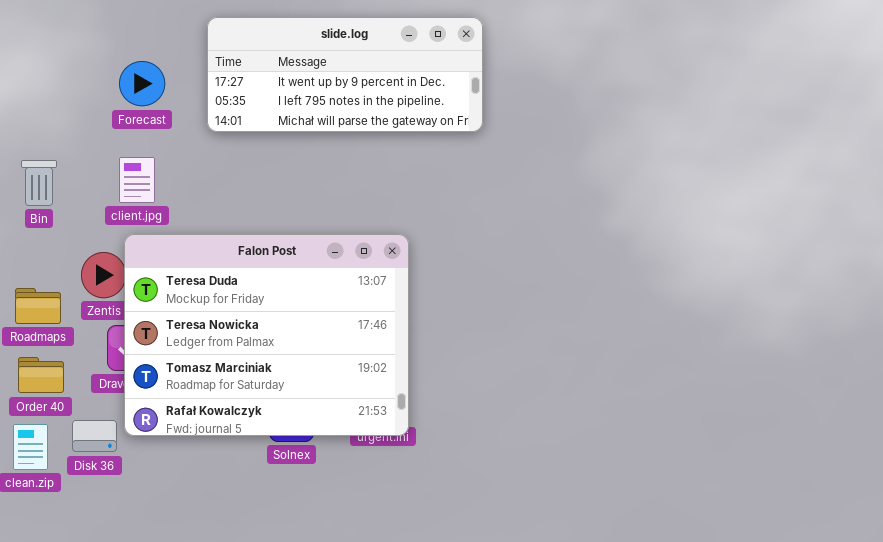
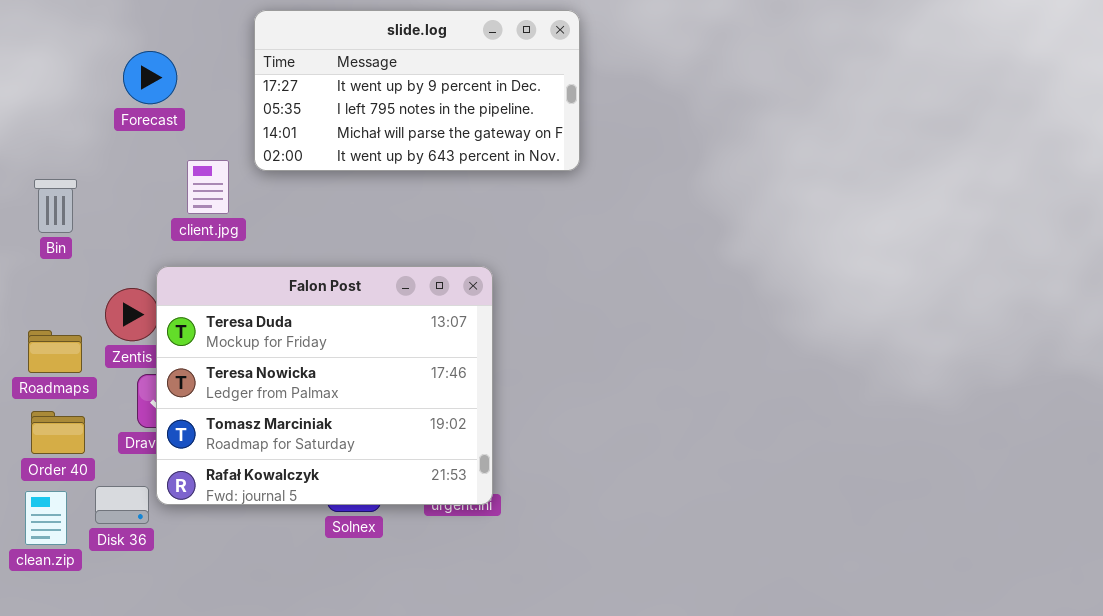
slide.log: [207,17,483,132] -> [254,10,580,171], resized
Forecast: [119,61,165,106] -> [123,51,177,104], moved
client.jpg: [119,157,155,203] -> [187,160,229,214], moved

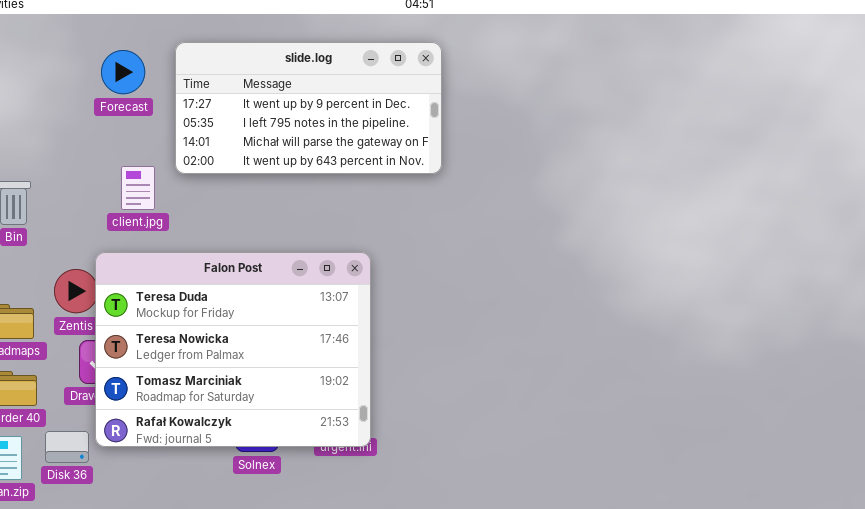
Forecast: [123,51,177,104] -> [101,50,145,94], moved

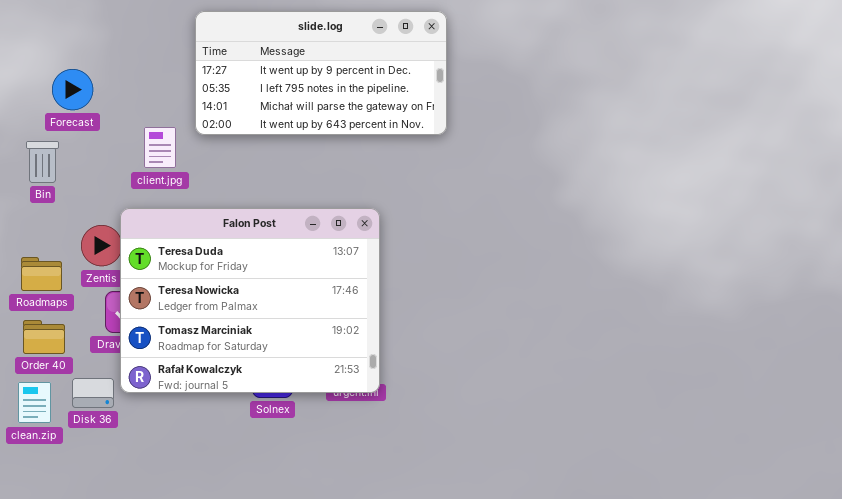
Forecast: [101,50,145,94] -> [52,69,93,110], moved

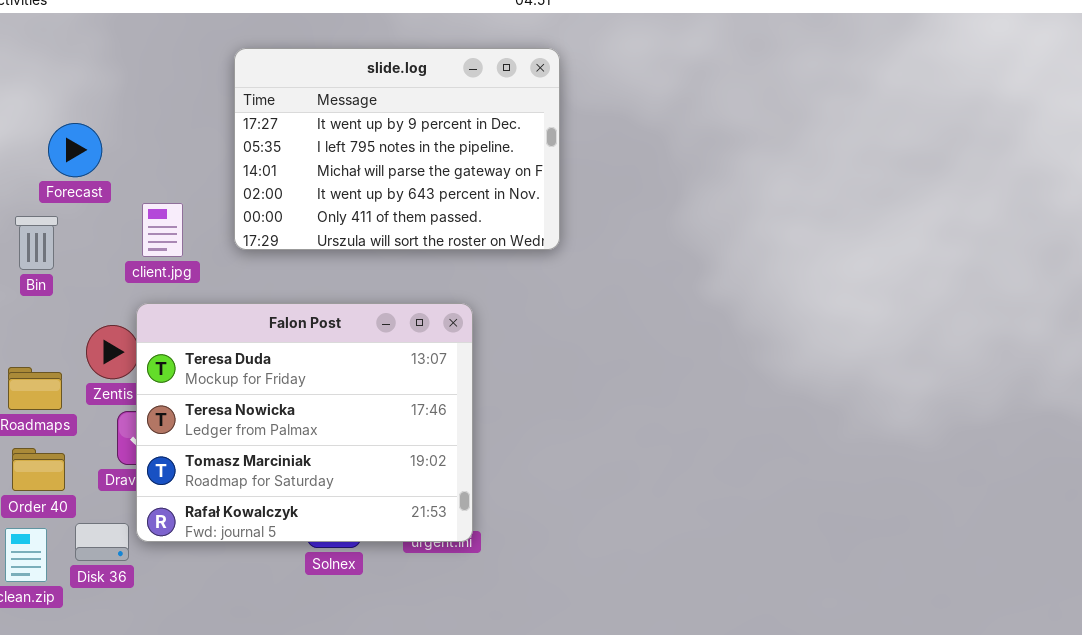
slide.log: [195,11,447,135] -> [234,48,560,250], resized
client.jpg: [144,127,176,168] -> [142,203,183,257], moved

